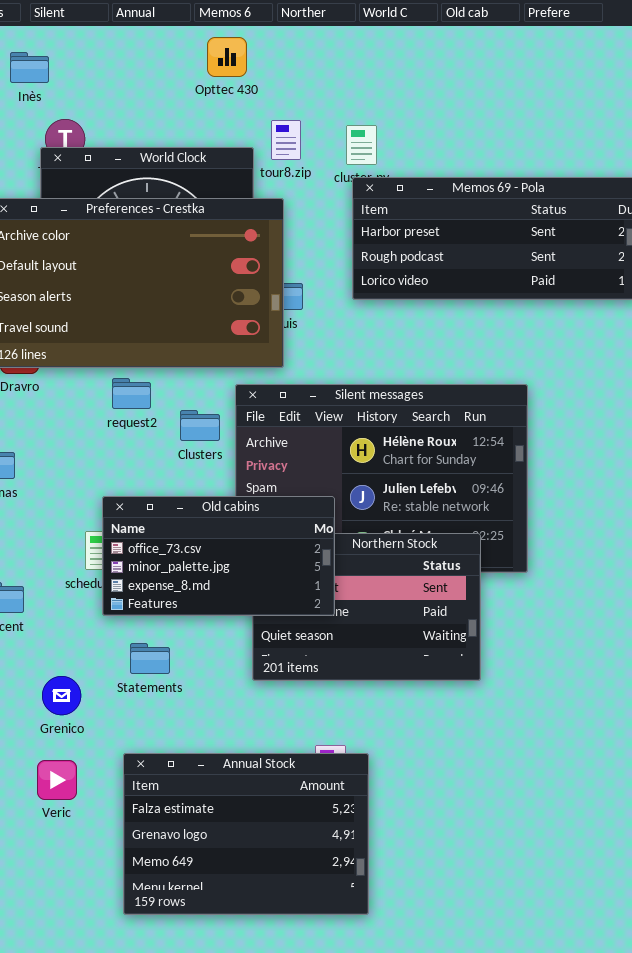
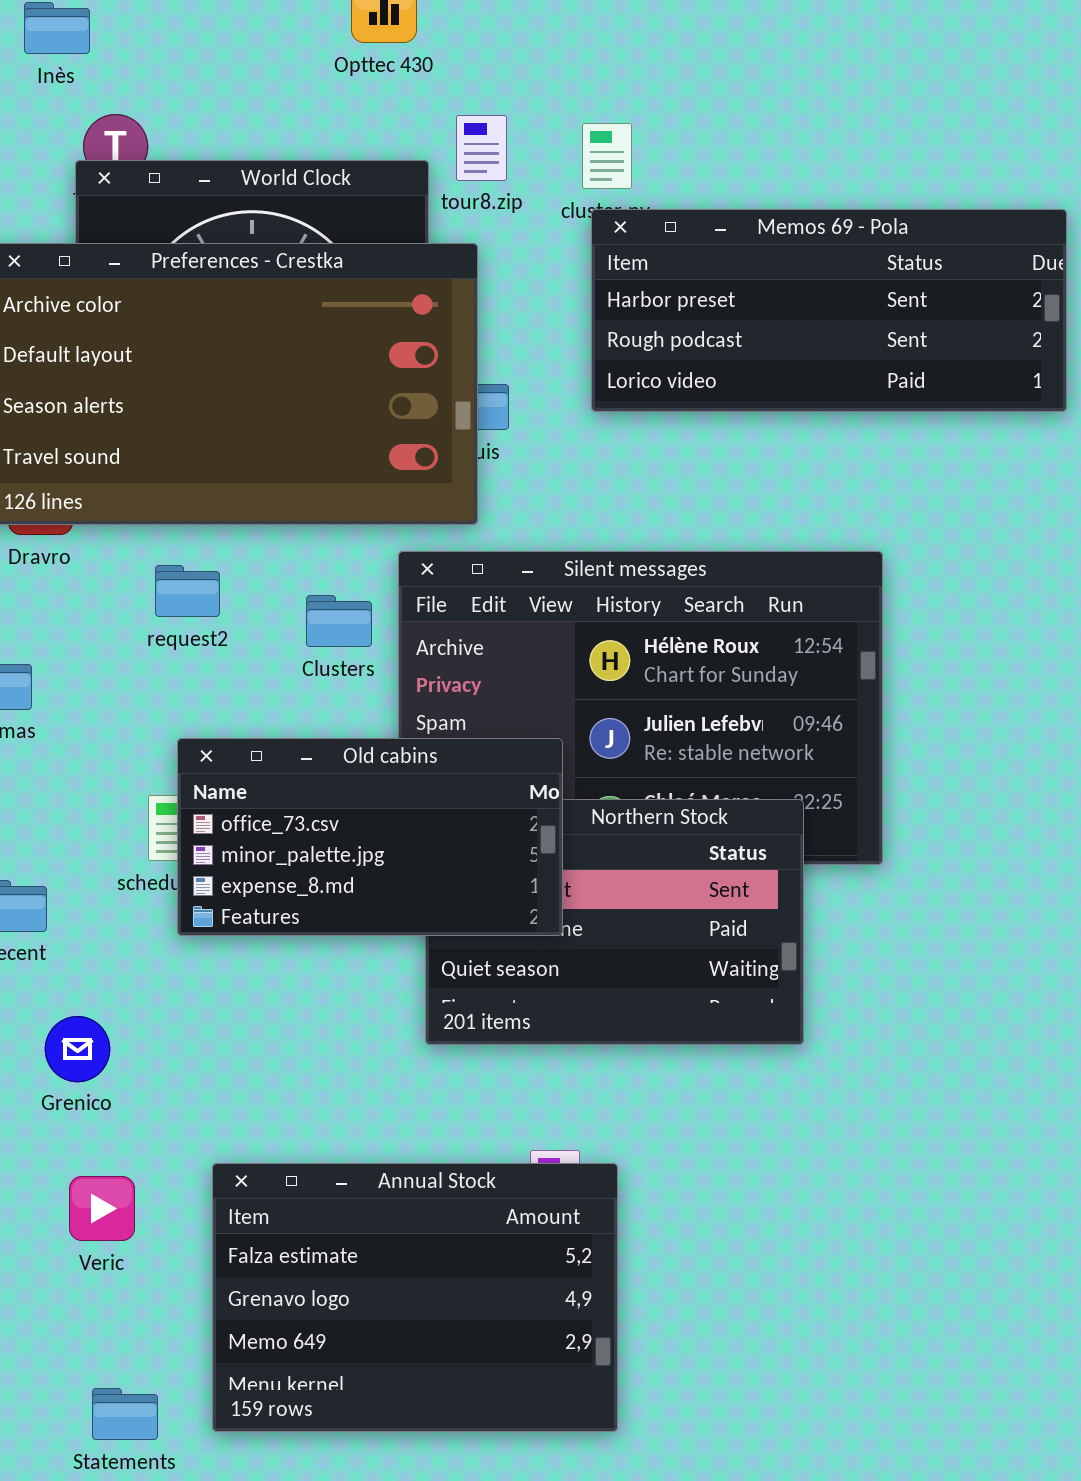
request2: [112,378,151,409] -> [155,565,220,617], moved
Statements: [130,643,170,674] -> [92,1388,158,1440], moved
Grenico: [42,676,81,715] -> [45,1016,110,1082], moved

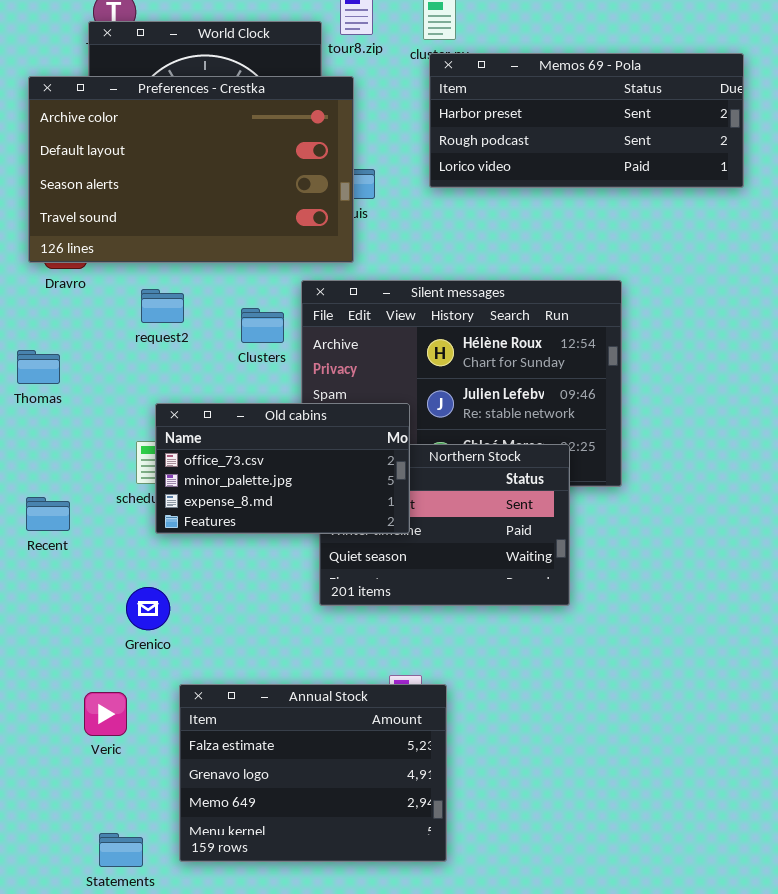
Grenico: [45,1016,110,1082] -> [126,587,170,630], moved

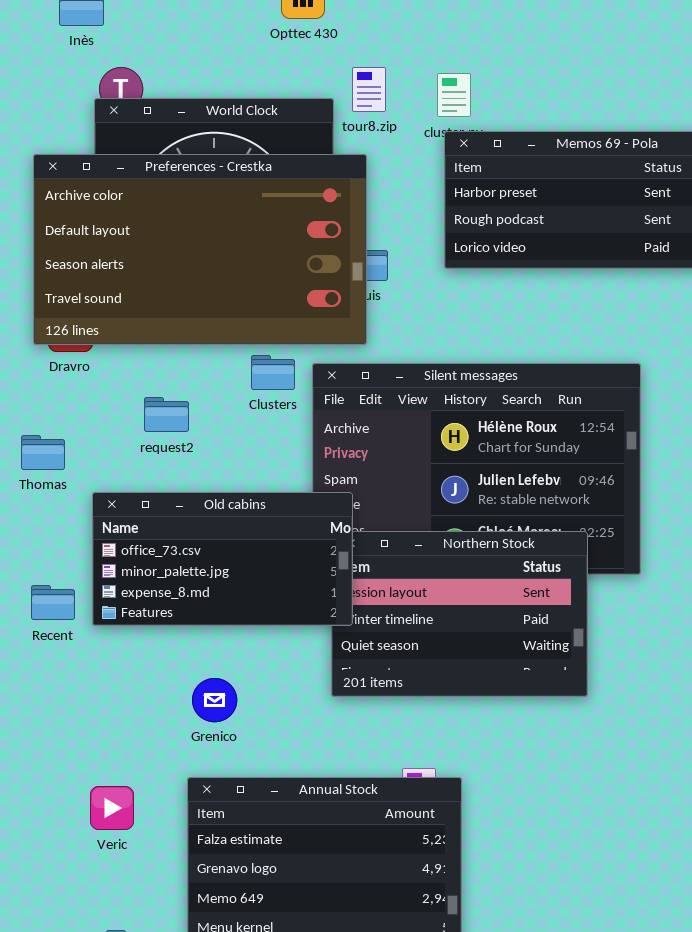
request2: [141,289,184,323] -> [144,397,189,432], moved
Clusters: [241,308,284,343] -> [251,355,295,390], moved
Old cabins: [155,403,410,534] -> [92,492,353,626], moved
Grenico: [126,587,170,630] -> [192,678,237,722], moved

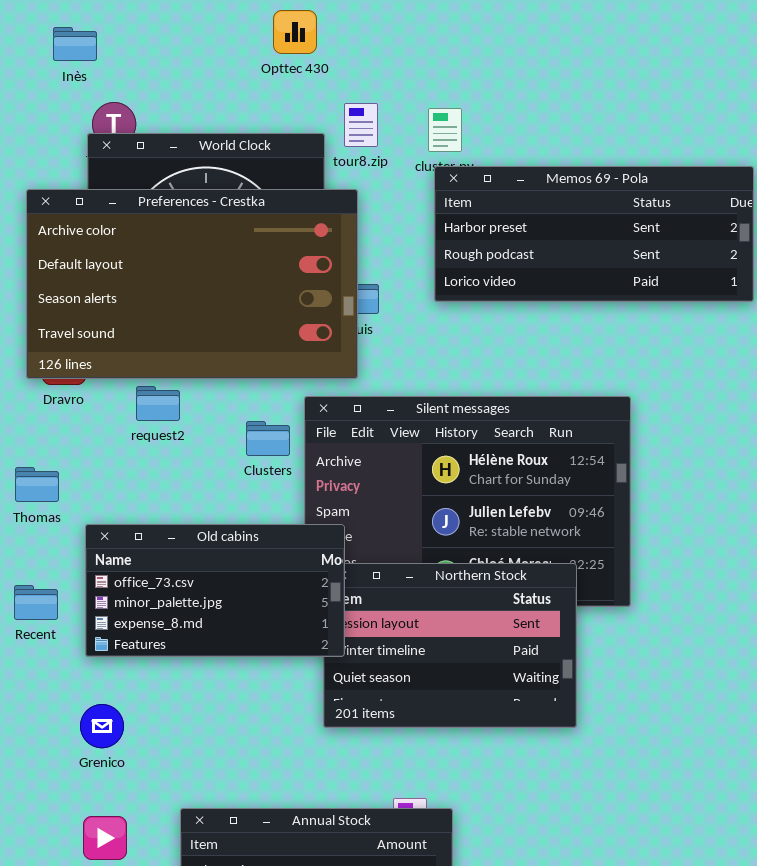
Clusters: [251,355,295,390] -> [246,421,290,456], moved
request2: [144,397,189,432] -> [136,386,180,421], moved
Recent: [31,585,75,620] -> [14,585,58,620], moved
Grenico: [192,678,237,722] -> [80,704,124,748], moved

